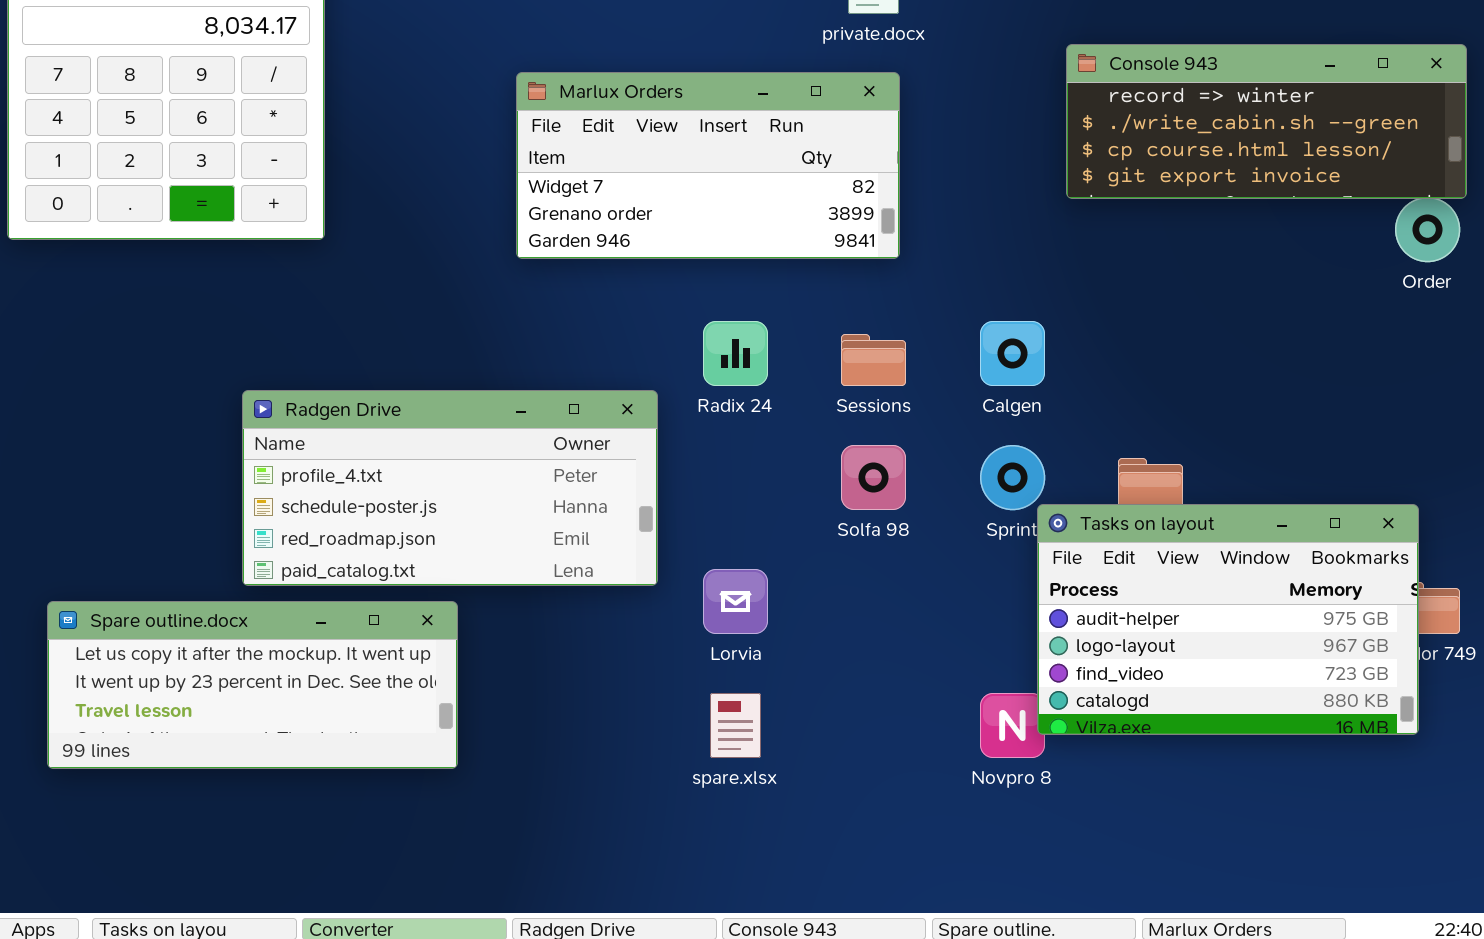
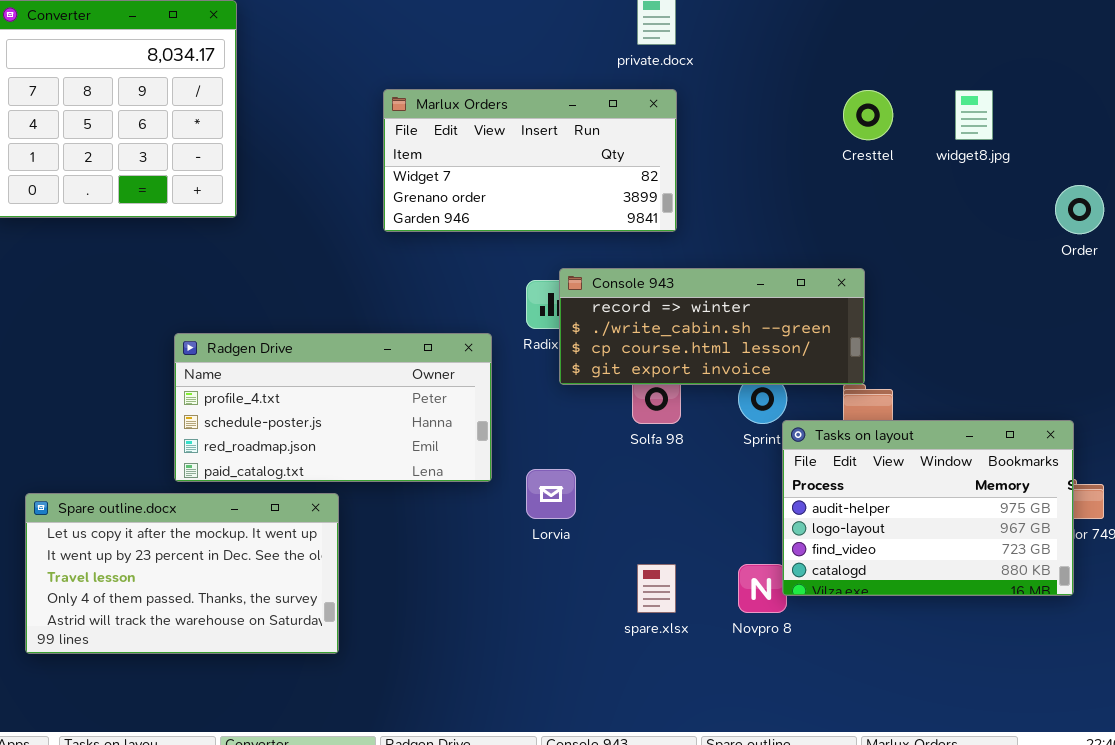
Console 943: [1066,44,1467,199] -> [559,268,865,385], moved
Spare outline.docx: [47,601,458,769] -> [25,493,339,654], resized
spare.xlsx: [710,693,761,758] -> [637,564,676,613], moved

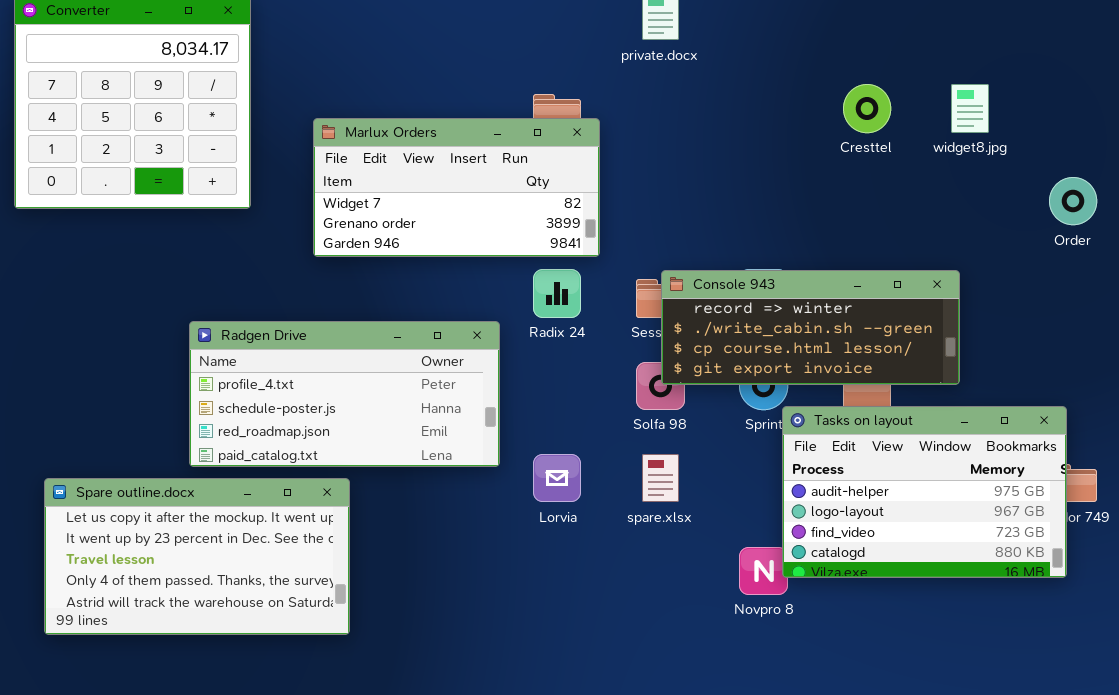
Marlux Orders: [383,89,677,232] -> [313,118,600,257], moved
Console 943: [559,268,865,385] -> [661,270,960,385], moved
spare.xlsx: [637,564,676,613] -> [642,454,679,502], moved

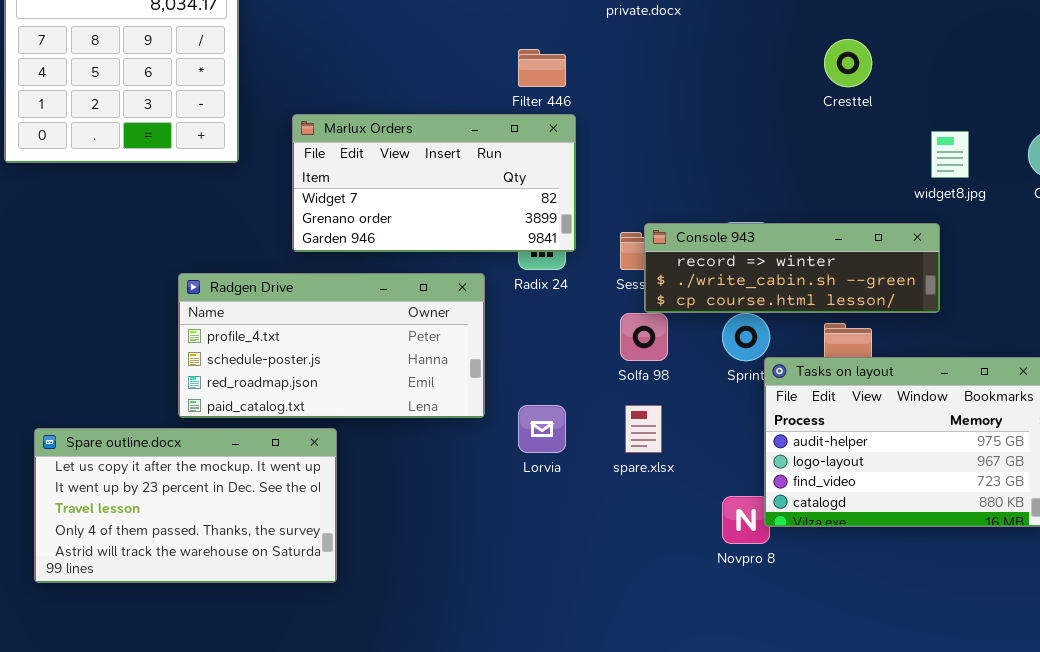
widget8.jpg: [951,84,989,133] -> [931,131,969,178], moved
Marlux Orders: [313,118,600,257] -> [292,114,576,252], moved
Console 943: [661,270,960,385] -> [644,223,940,313], resized

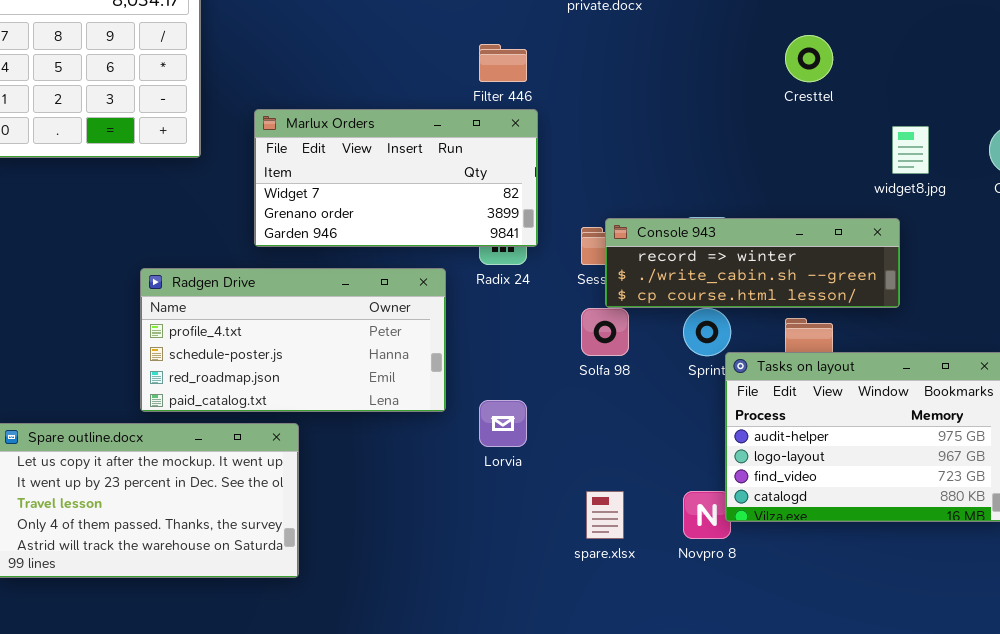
spare.xlsx: [625,405,662,453] -> [586,491,624,539], moved

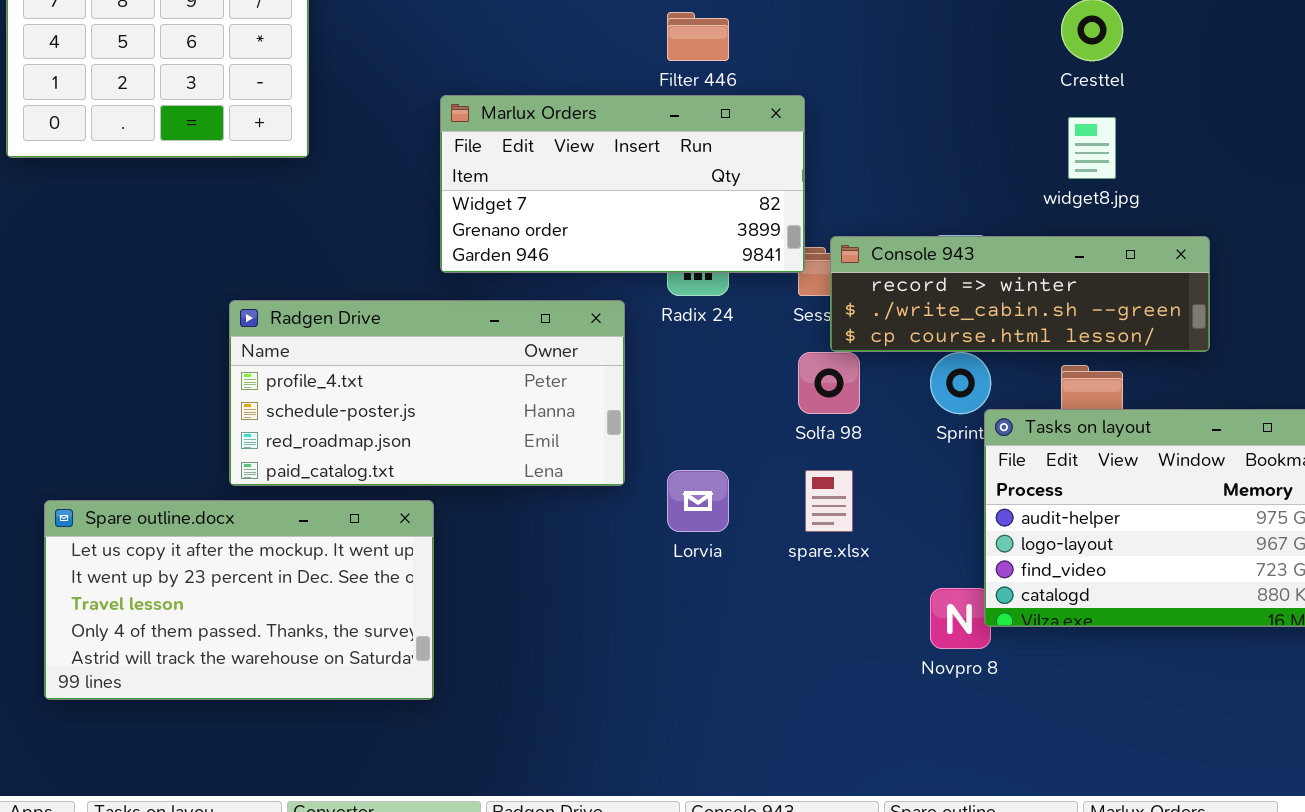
Marlux Orders: [254,109,538,247] -> [440,95,805,273], moved
widget8.jpg: [892,126,929,174] -> [1068,117,1116,179], moved
spare.xlsx: [586,491,624,539] -> [805,470,853,532], moved

